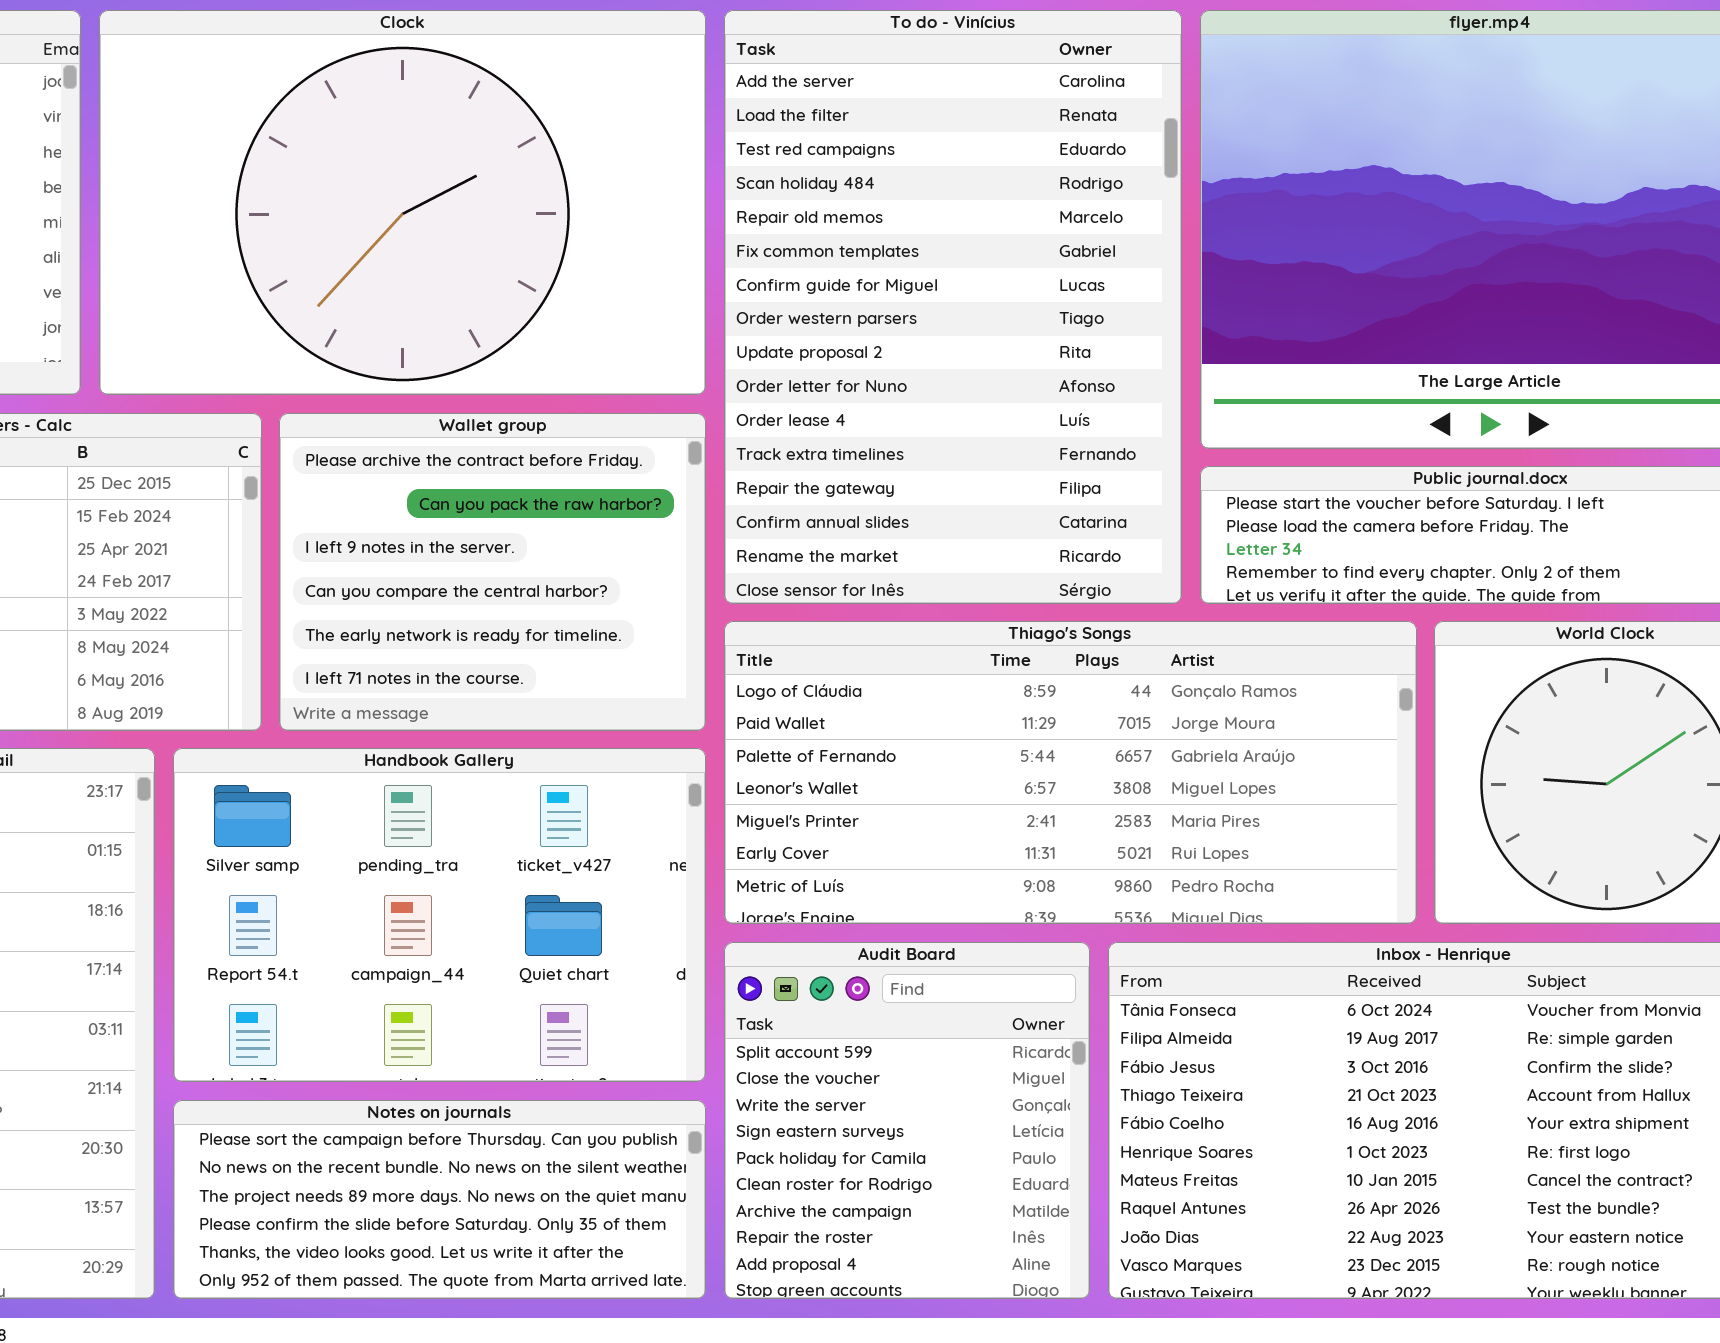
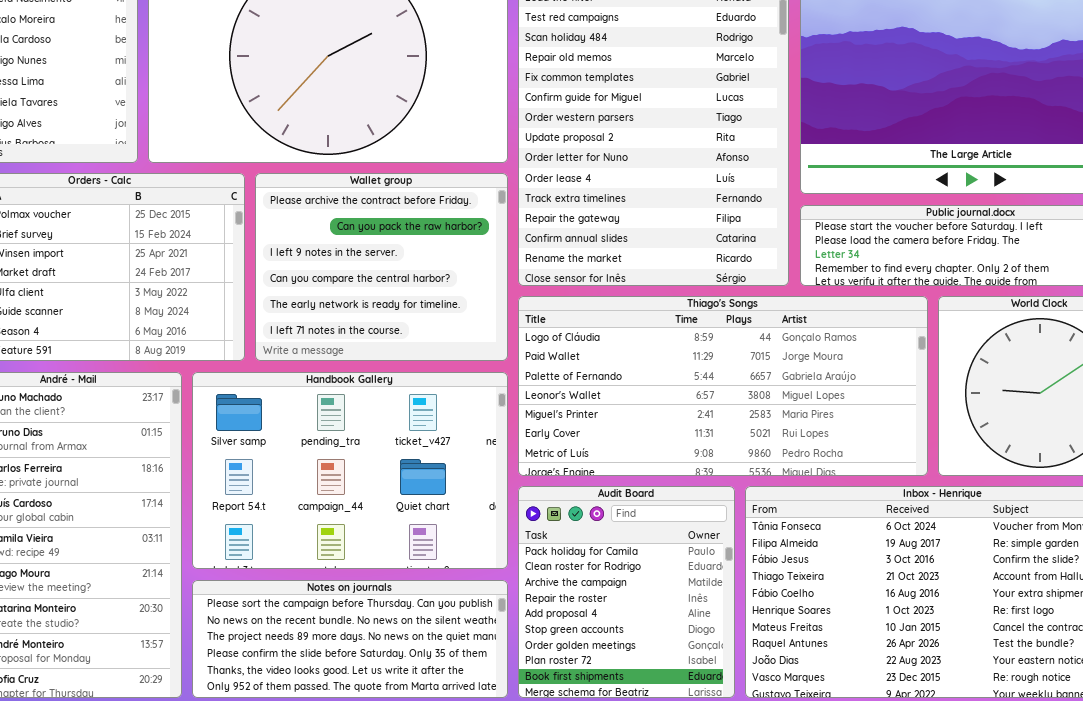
Audit Board: [724,942,1090,1299] -> [518,486,735,698], scrolled down 4 rows

